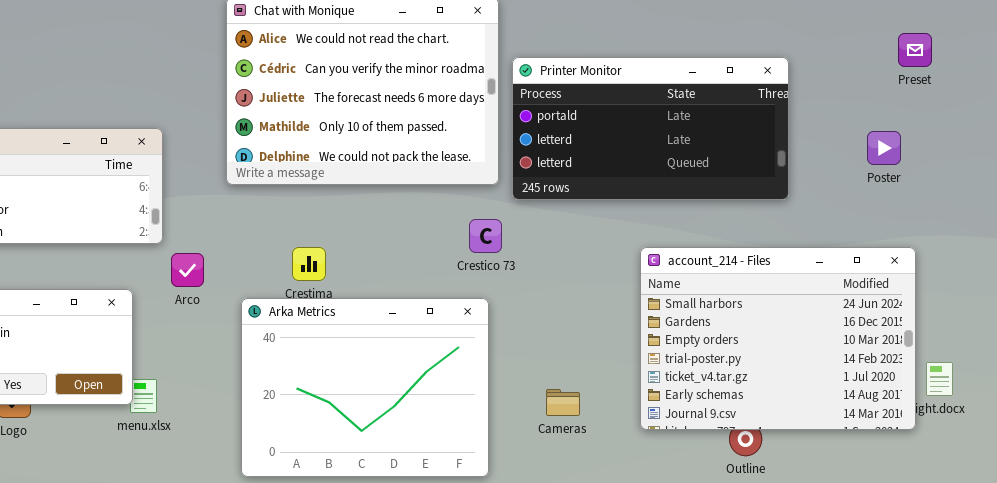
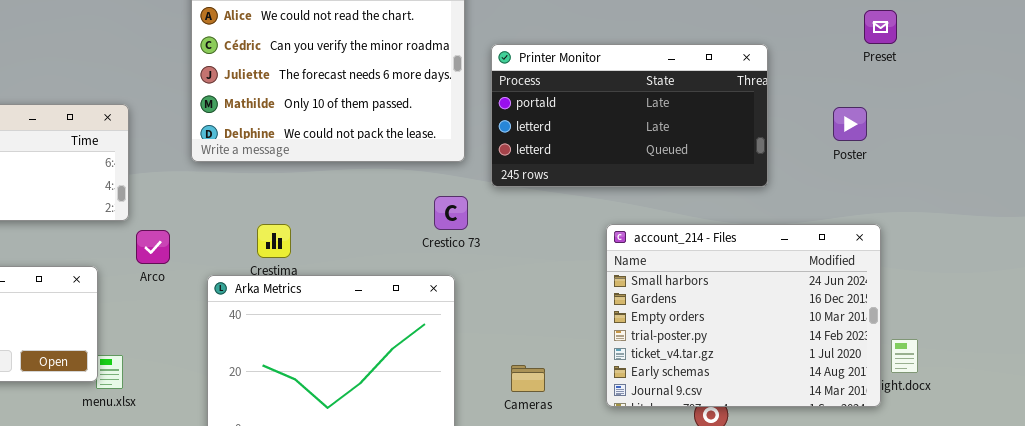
Printer Monitor: [512,57,789,200] -> [491,44,768,187], moved

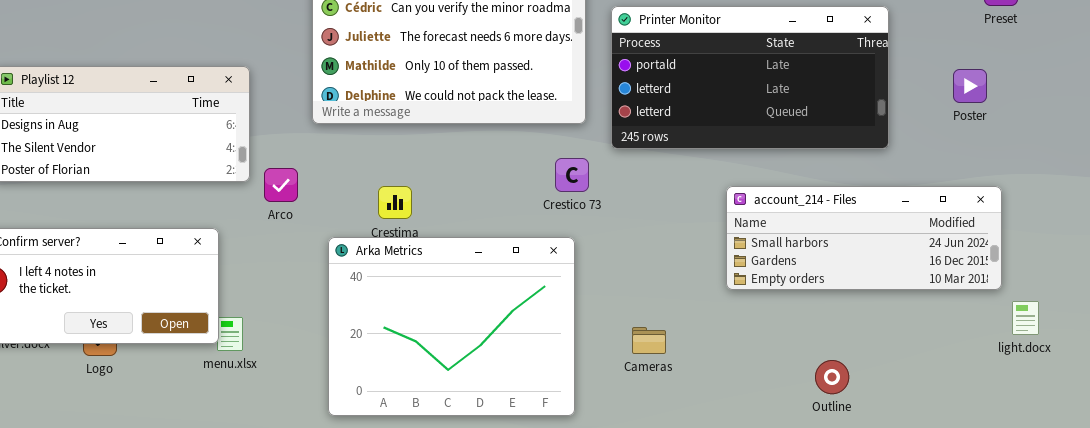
account_214 - Files: [606,224,881,407] -> [726,186,1002,290], resized
Arco: [136,230,170,264] -> [264,168,298,202], moved

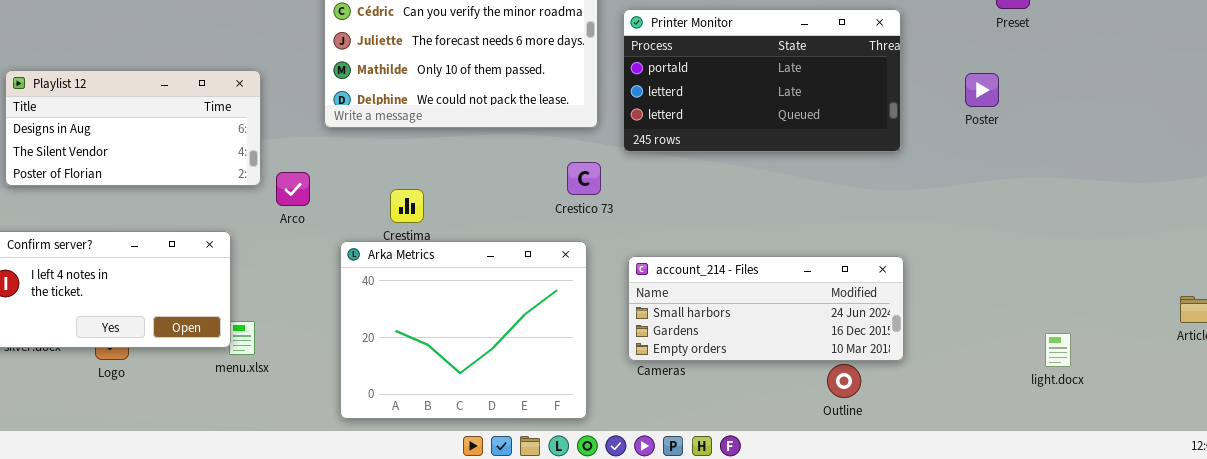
account_214 - Files: [726,186,1002,290] -> [628,256,904,361], moved
light.docx: [1012,301,1039,335] -> [1045,333,1071,367], moved

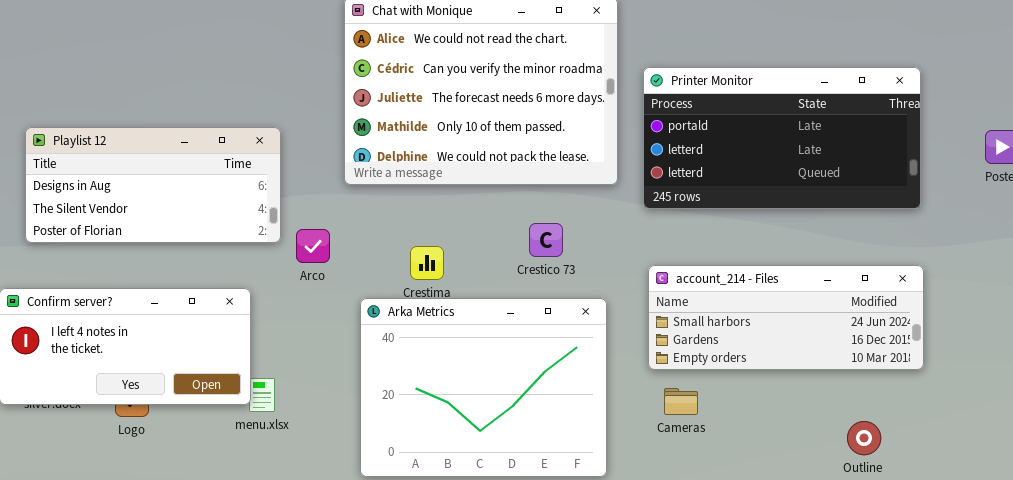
Crestico 73: [567,162,601,195] -> [529,223,563,257], moved
account_214 - Files: [628,256,904,361] -> [648,265,924,370], moved

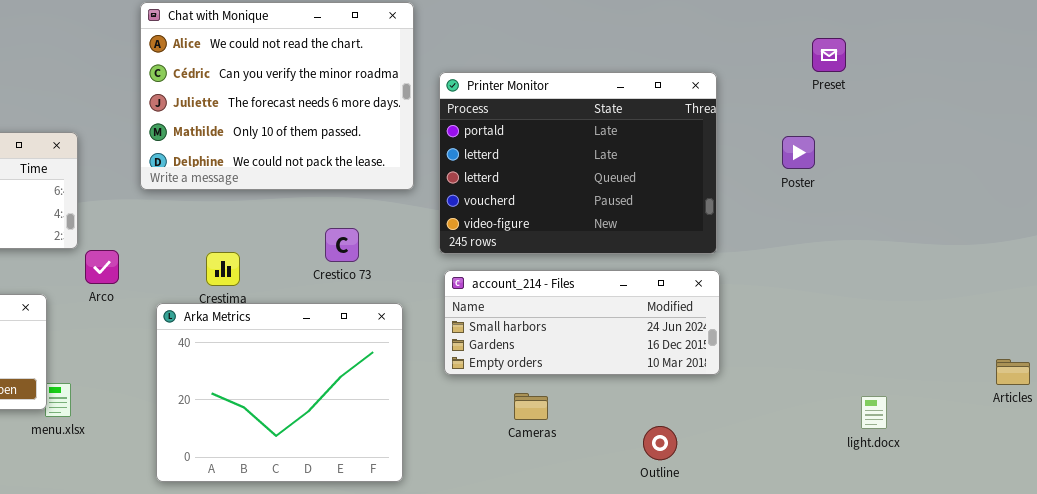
Printer Monitor: [643,67,921,209] -> [439,72,717,254], resized
Arco: [296,229,330,263] -> [85,250,119,284], moved
Cameras: [664,388,698,415] -> [514,393,548,420], moved

